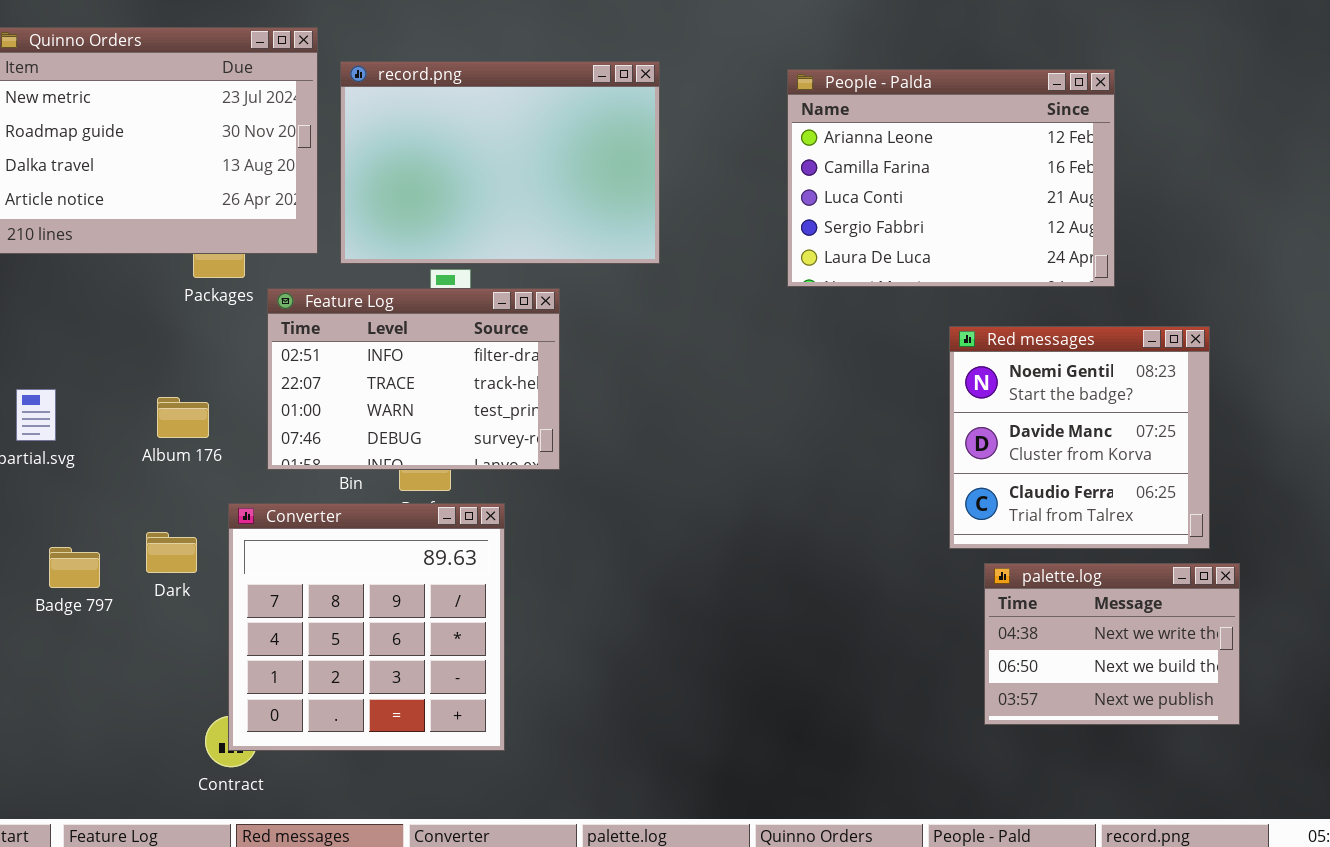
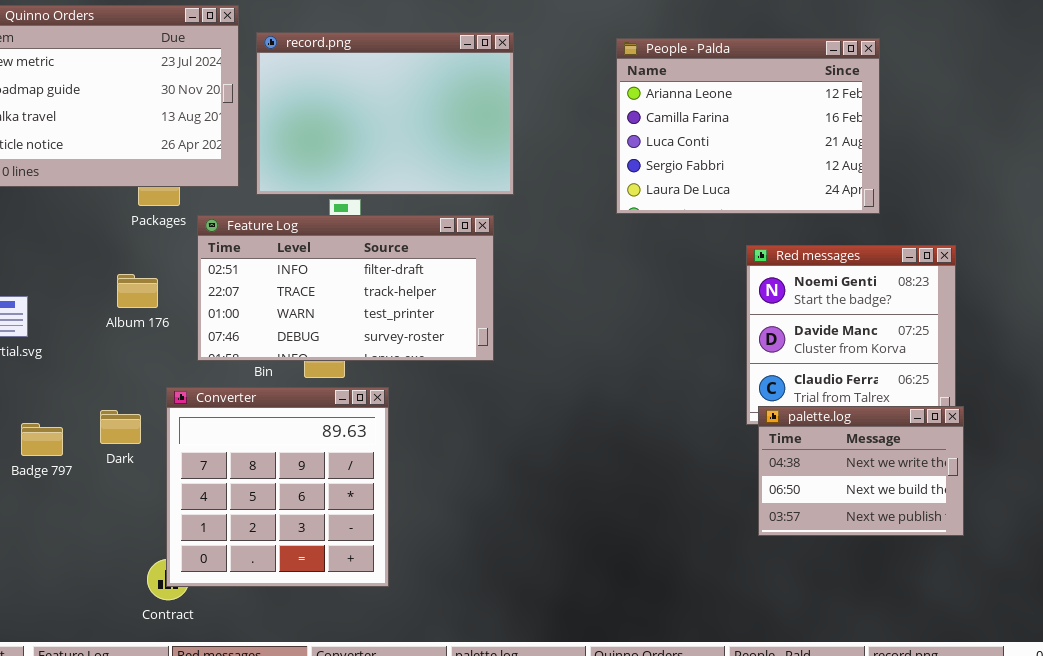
Feature Log: [267,288,560,470] -> [197,215,494,361], resized
Album 176: [157,397,209,438] -> [117,274,158,308], moved
palette.log: [984,563,1240,725] -> [758,406,964,536], moved

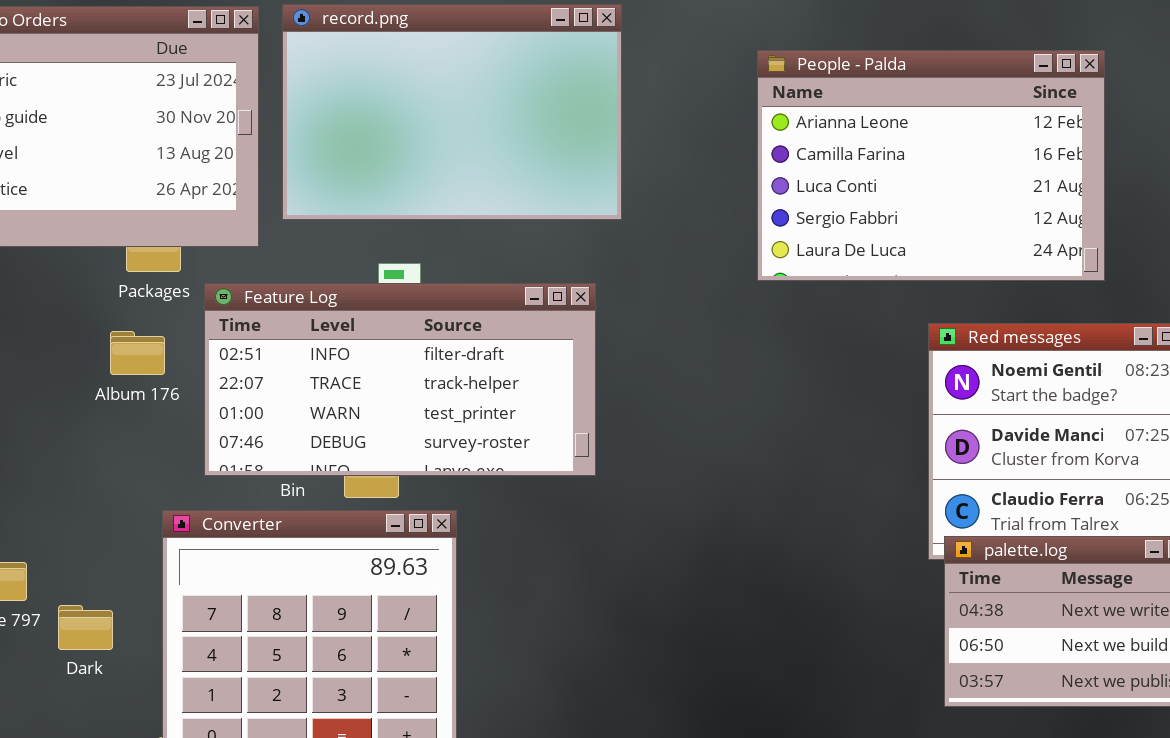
record.png: [256,32,514,195] -> [282,4,622,220], moved
Album 176: [117,274,158,308] -> [110,331,165,375], moved
Dark: [100,410,141,444] -> [58,605,113,650], moved

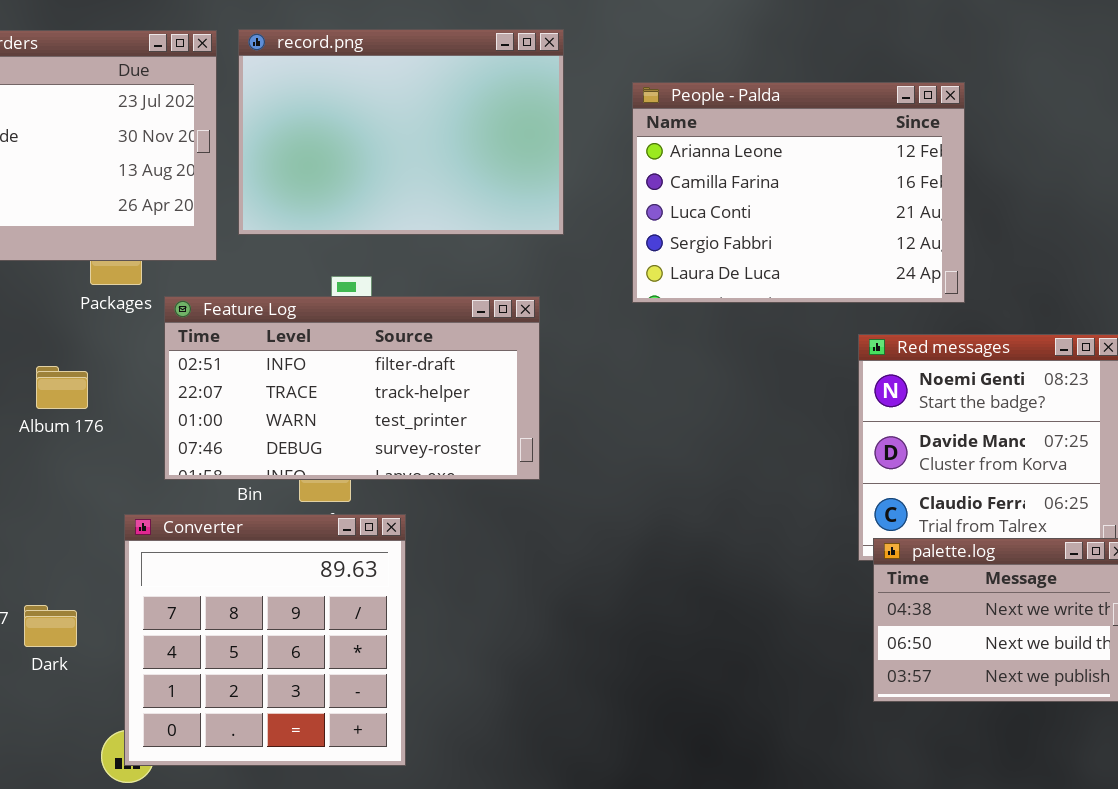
People - Palda: [757,50,1105,281] -> [632,82,965,303], moved
Album 176: [110,331,165,375] -> [36,366,88,409], moved

